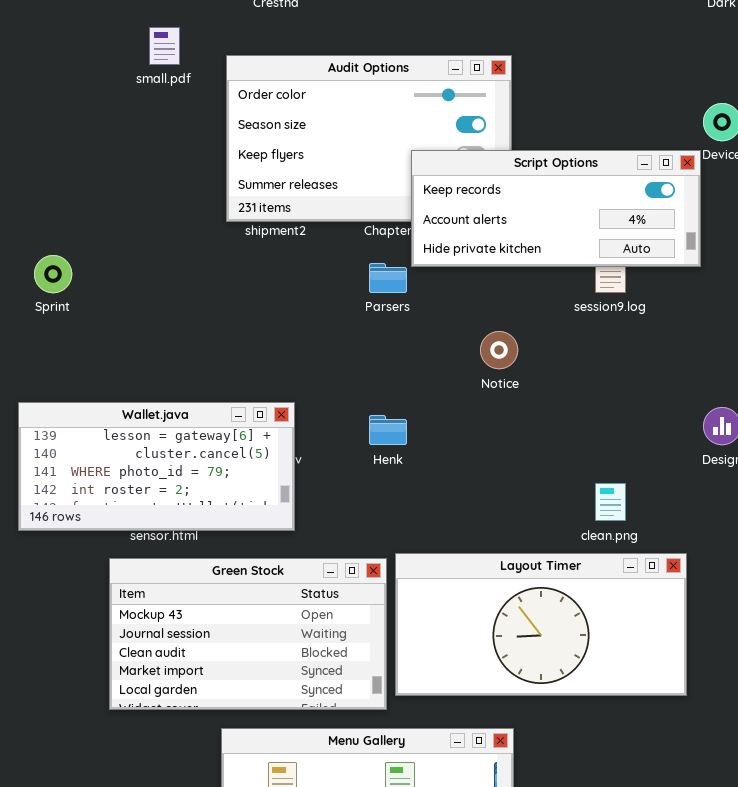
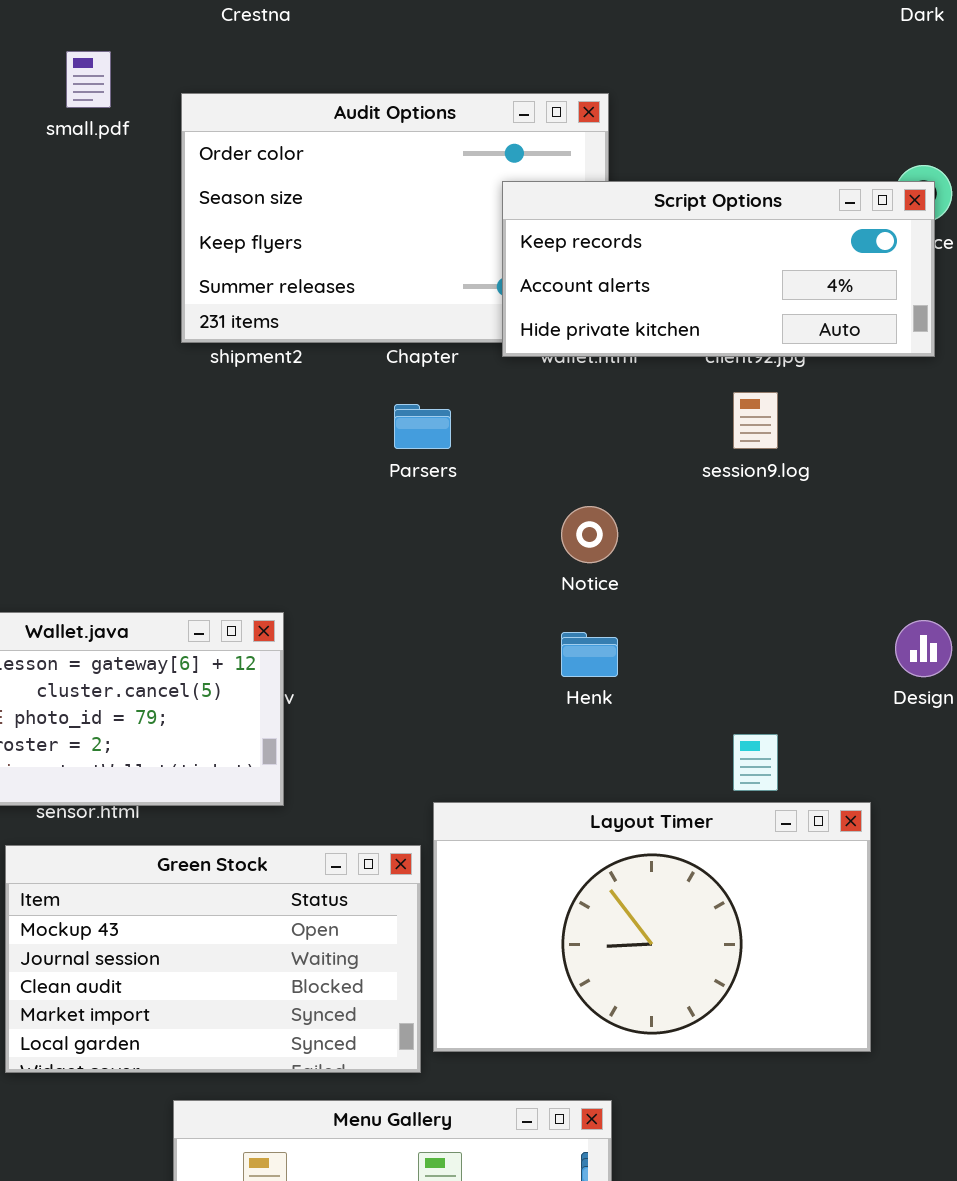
Script Options: [411,150,701,267] -> [502,181,935,357], moved
Henk: [369,415,407,445] -> [561,632,618,677], moved
Layout Timer: [395,553,687,696] -> [433,802,871,1052], resized

